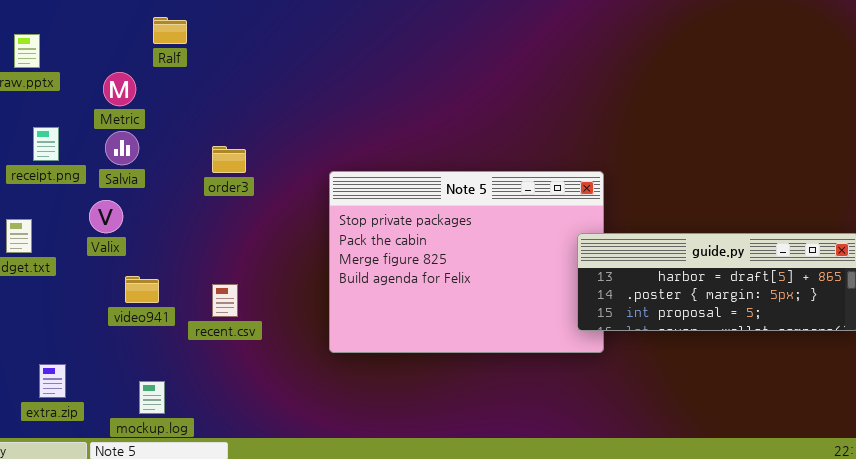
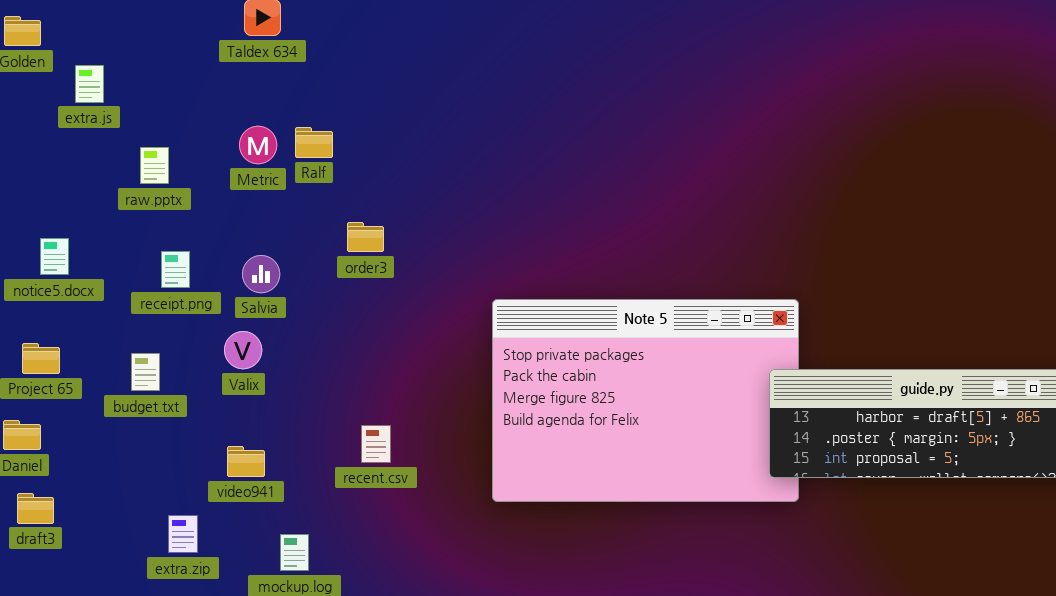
Metric: [103,72,136,106] -> [239,126,277,164], moved
order3: [212,146,246,173] -> [347,222,384,252], moved
video941: [125,276,159,303] -> [227,446,265,477], moved

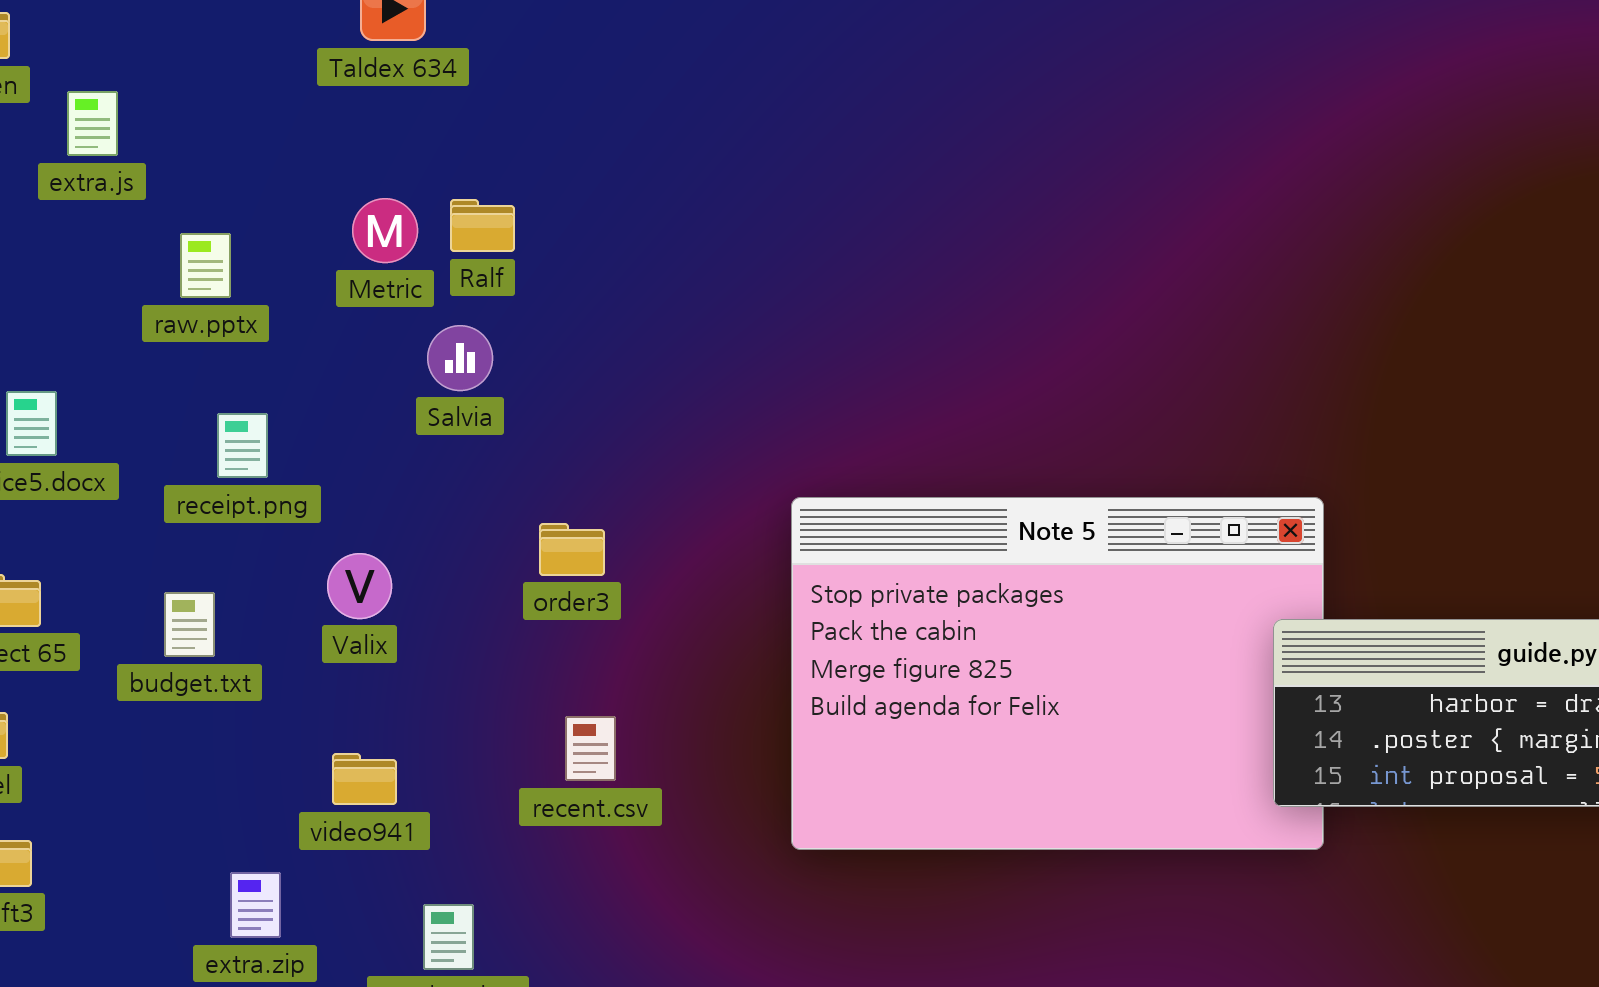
order3: [347,222,384,252] -> [539,523,605,576], moved
Salvia: [242,255,280,293] -> [427,325,493,391], moved

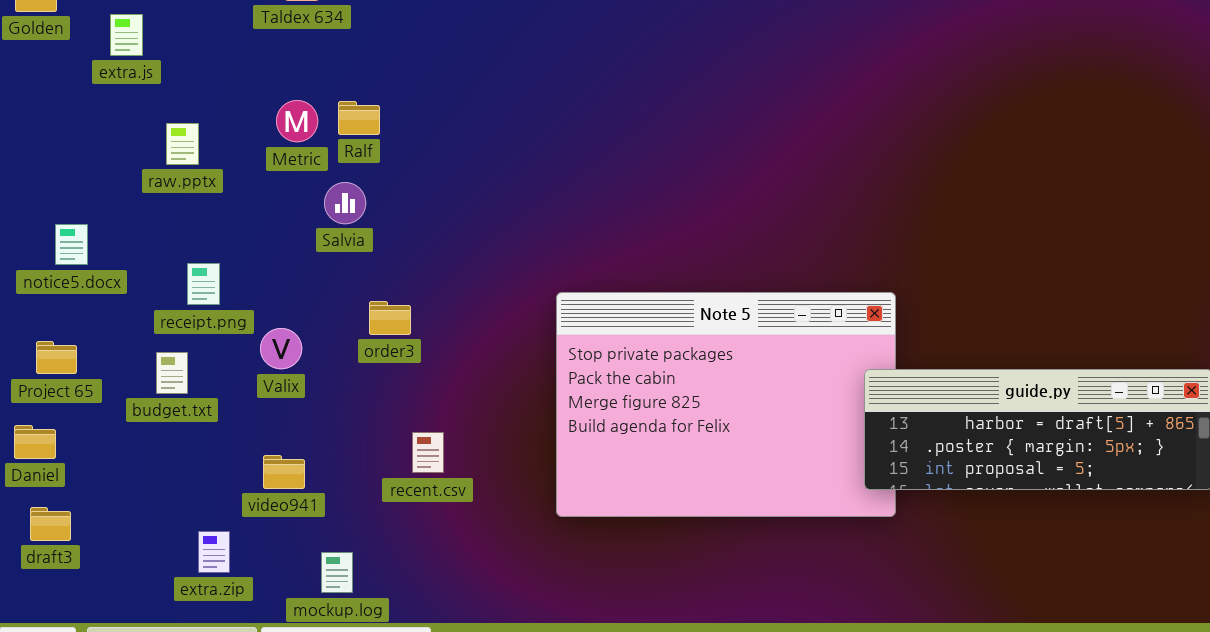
extra.js: [67,91,118,156] -> [110,14,143,56], moved
receipt.png: [217,413,268,478] -> [187,263,220,305], moved
order3: [539,523,605,576] -> [369,301,411,335], moved

